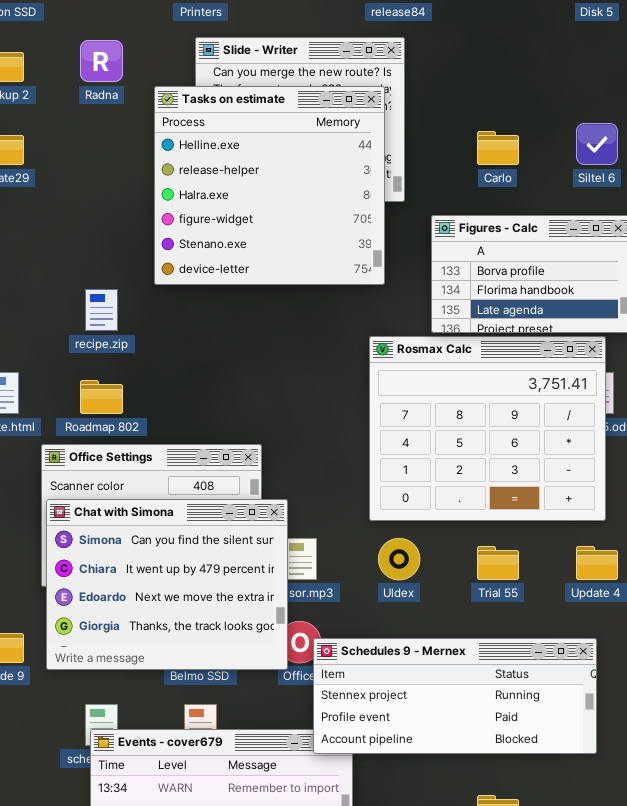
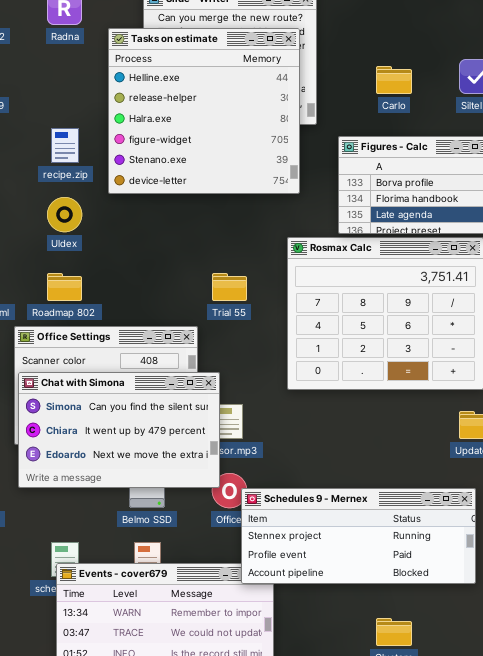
recipe.zip: [85,289,118,331] -> [51,128,79,163], moved
Chat with Simona: [46,499,288,670] -> [18,372,220,488], resized
Uldex: [378,538,420,580] -> [47,197,82,232], moved
Trial 55: [477,546,519,580] -> [212,273,247,301], moved

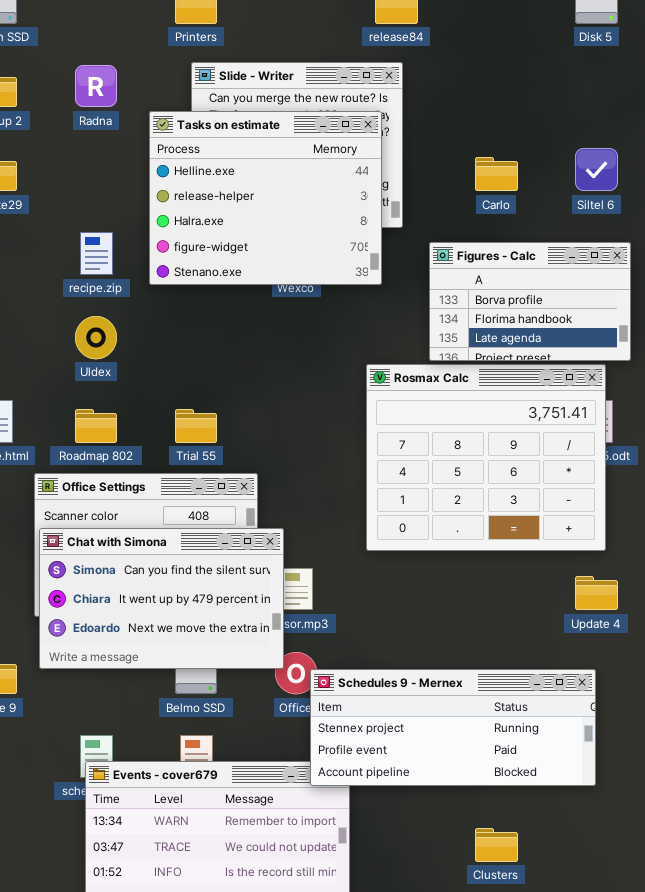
Tasks on estimate: [108,28,300,194] -> [149,111,382,285], resized
Trial 55: [212,273,247,301] -> [175,409,217,443], moved

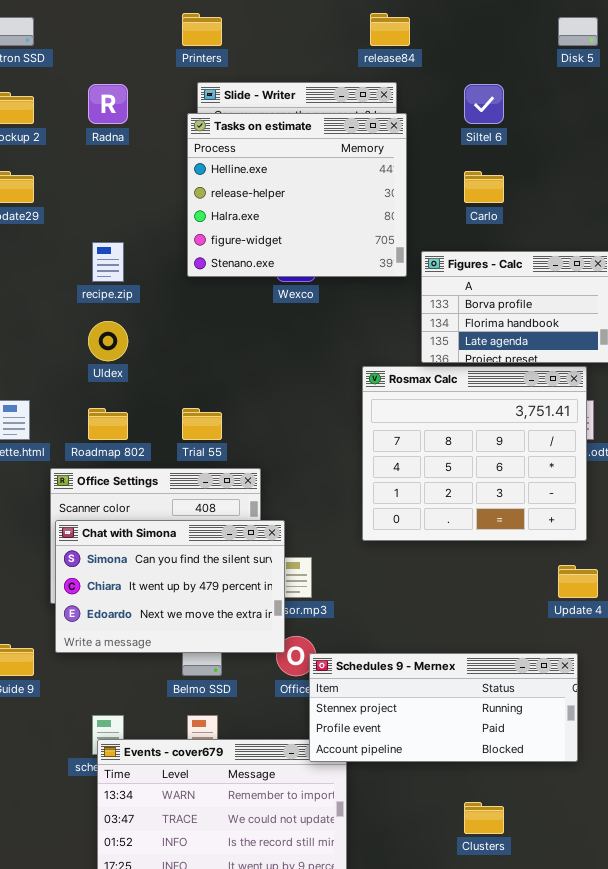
Tasks on estimate: [149,111,382,285] -> [187,113,407,277], moved
Siltel 6: [575,148,618,191] -> [464,84,504,124], moved

